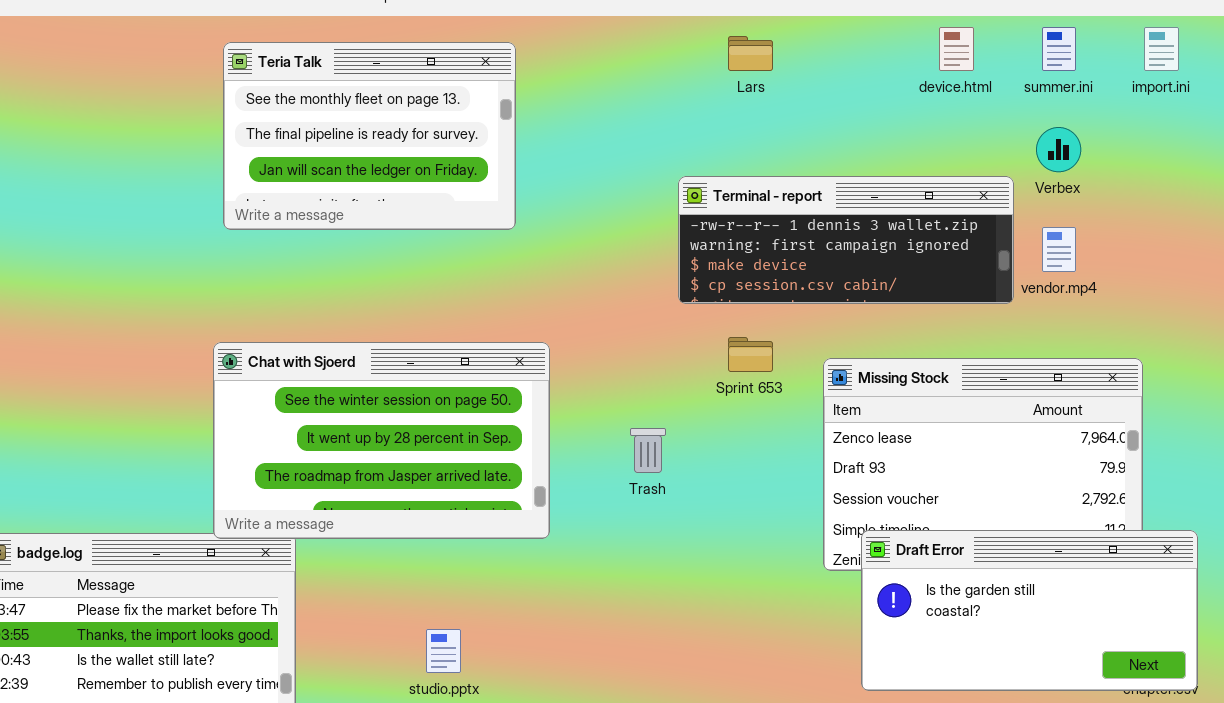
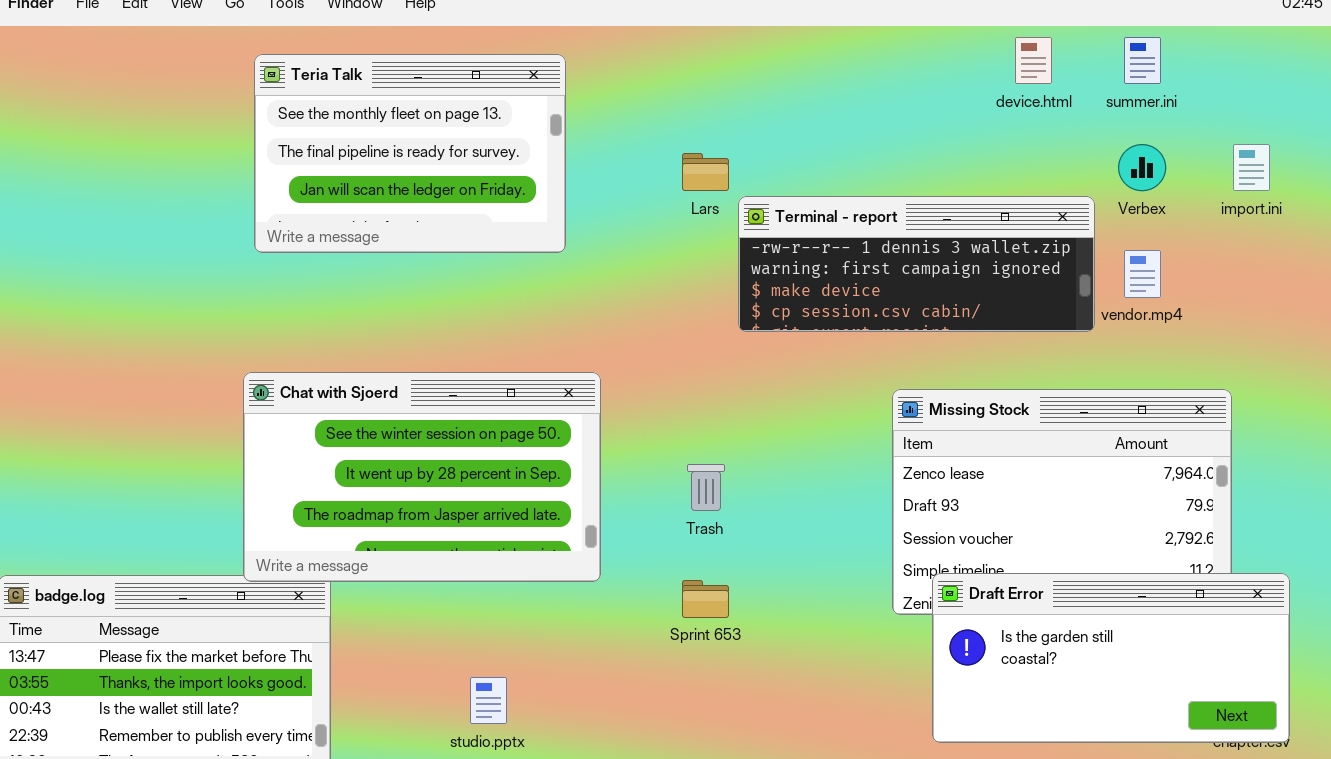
import.ini: [1144,27,1179,71] -> [1233,144,1270,191], moved
Lars: [728,36,773,71] -> [682,153,729,191], moved
Sprint 653: [728,337,773,372] -> [682,580,729,618], moved

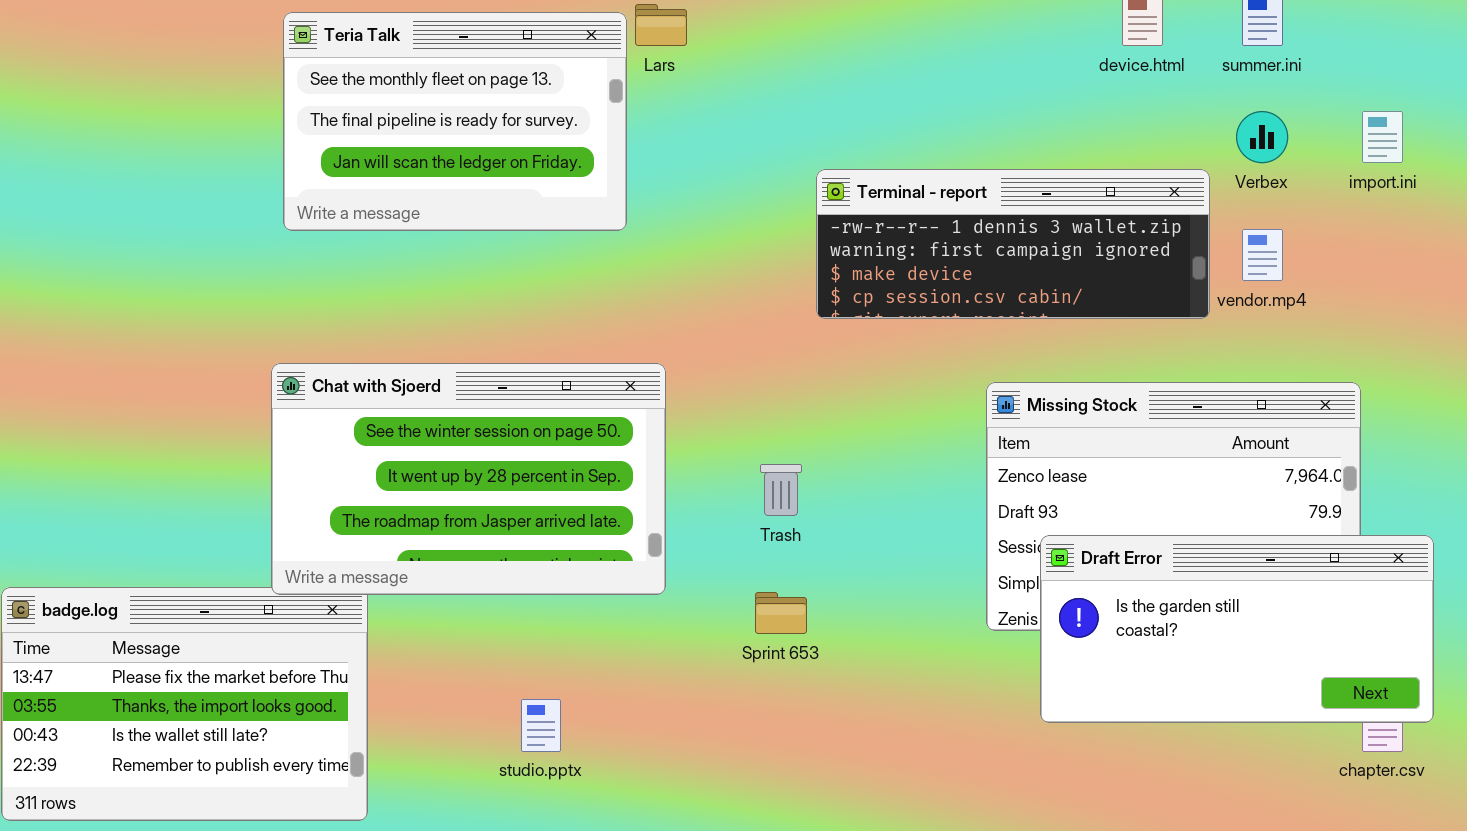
Lars: [682,153,729,191] -> [635,4,687,46], moved
Draft Error: [932,573,1290,743] -> [1040,535,1434,723], moved

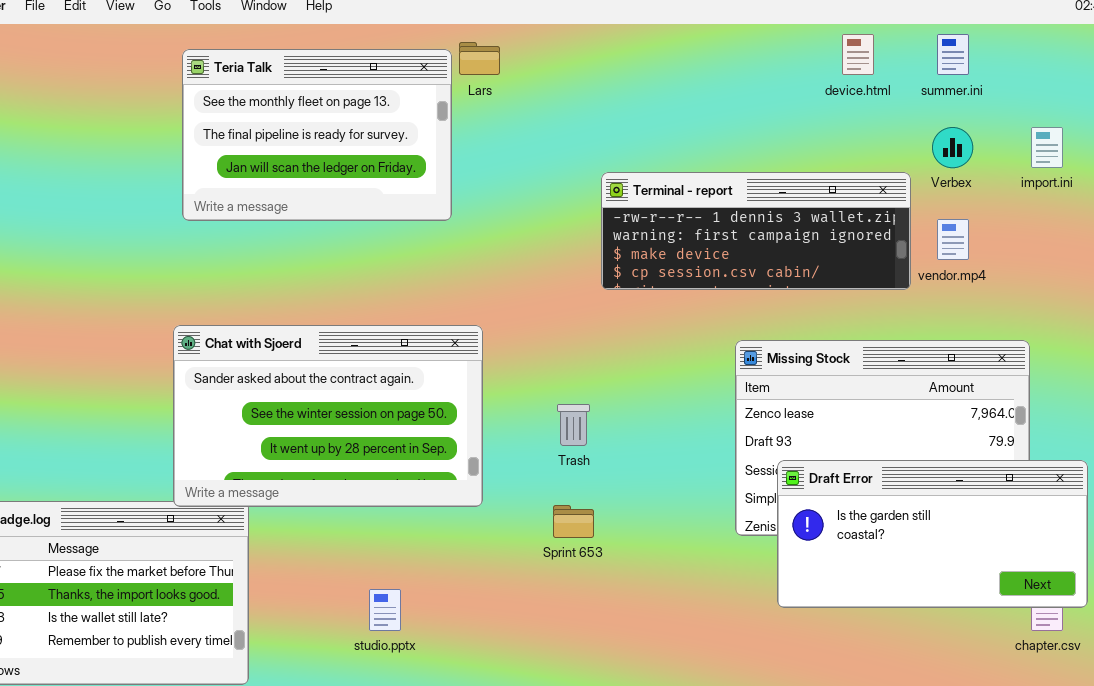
Chat with Sjoerd: [271,363,666,595] -> [173,325,483,507], scrolled up 1 row

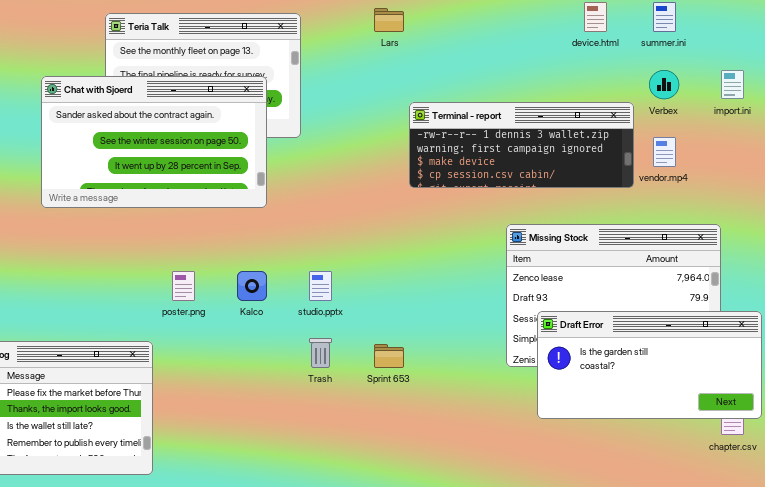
Lars: [459,42,500,75] -> [374,8,404,32], moved
Chat with Sjoerd: [173,325,483,507] -> [41,76,267,208], moved
Trash: [557,404,590,446] -> [309,338,332,368], moved
studio.pptx: [369,589,401,631] -> [309,271,332,301], moved

